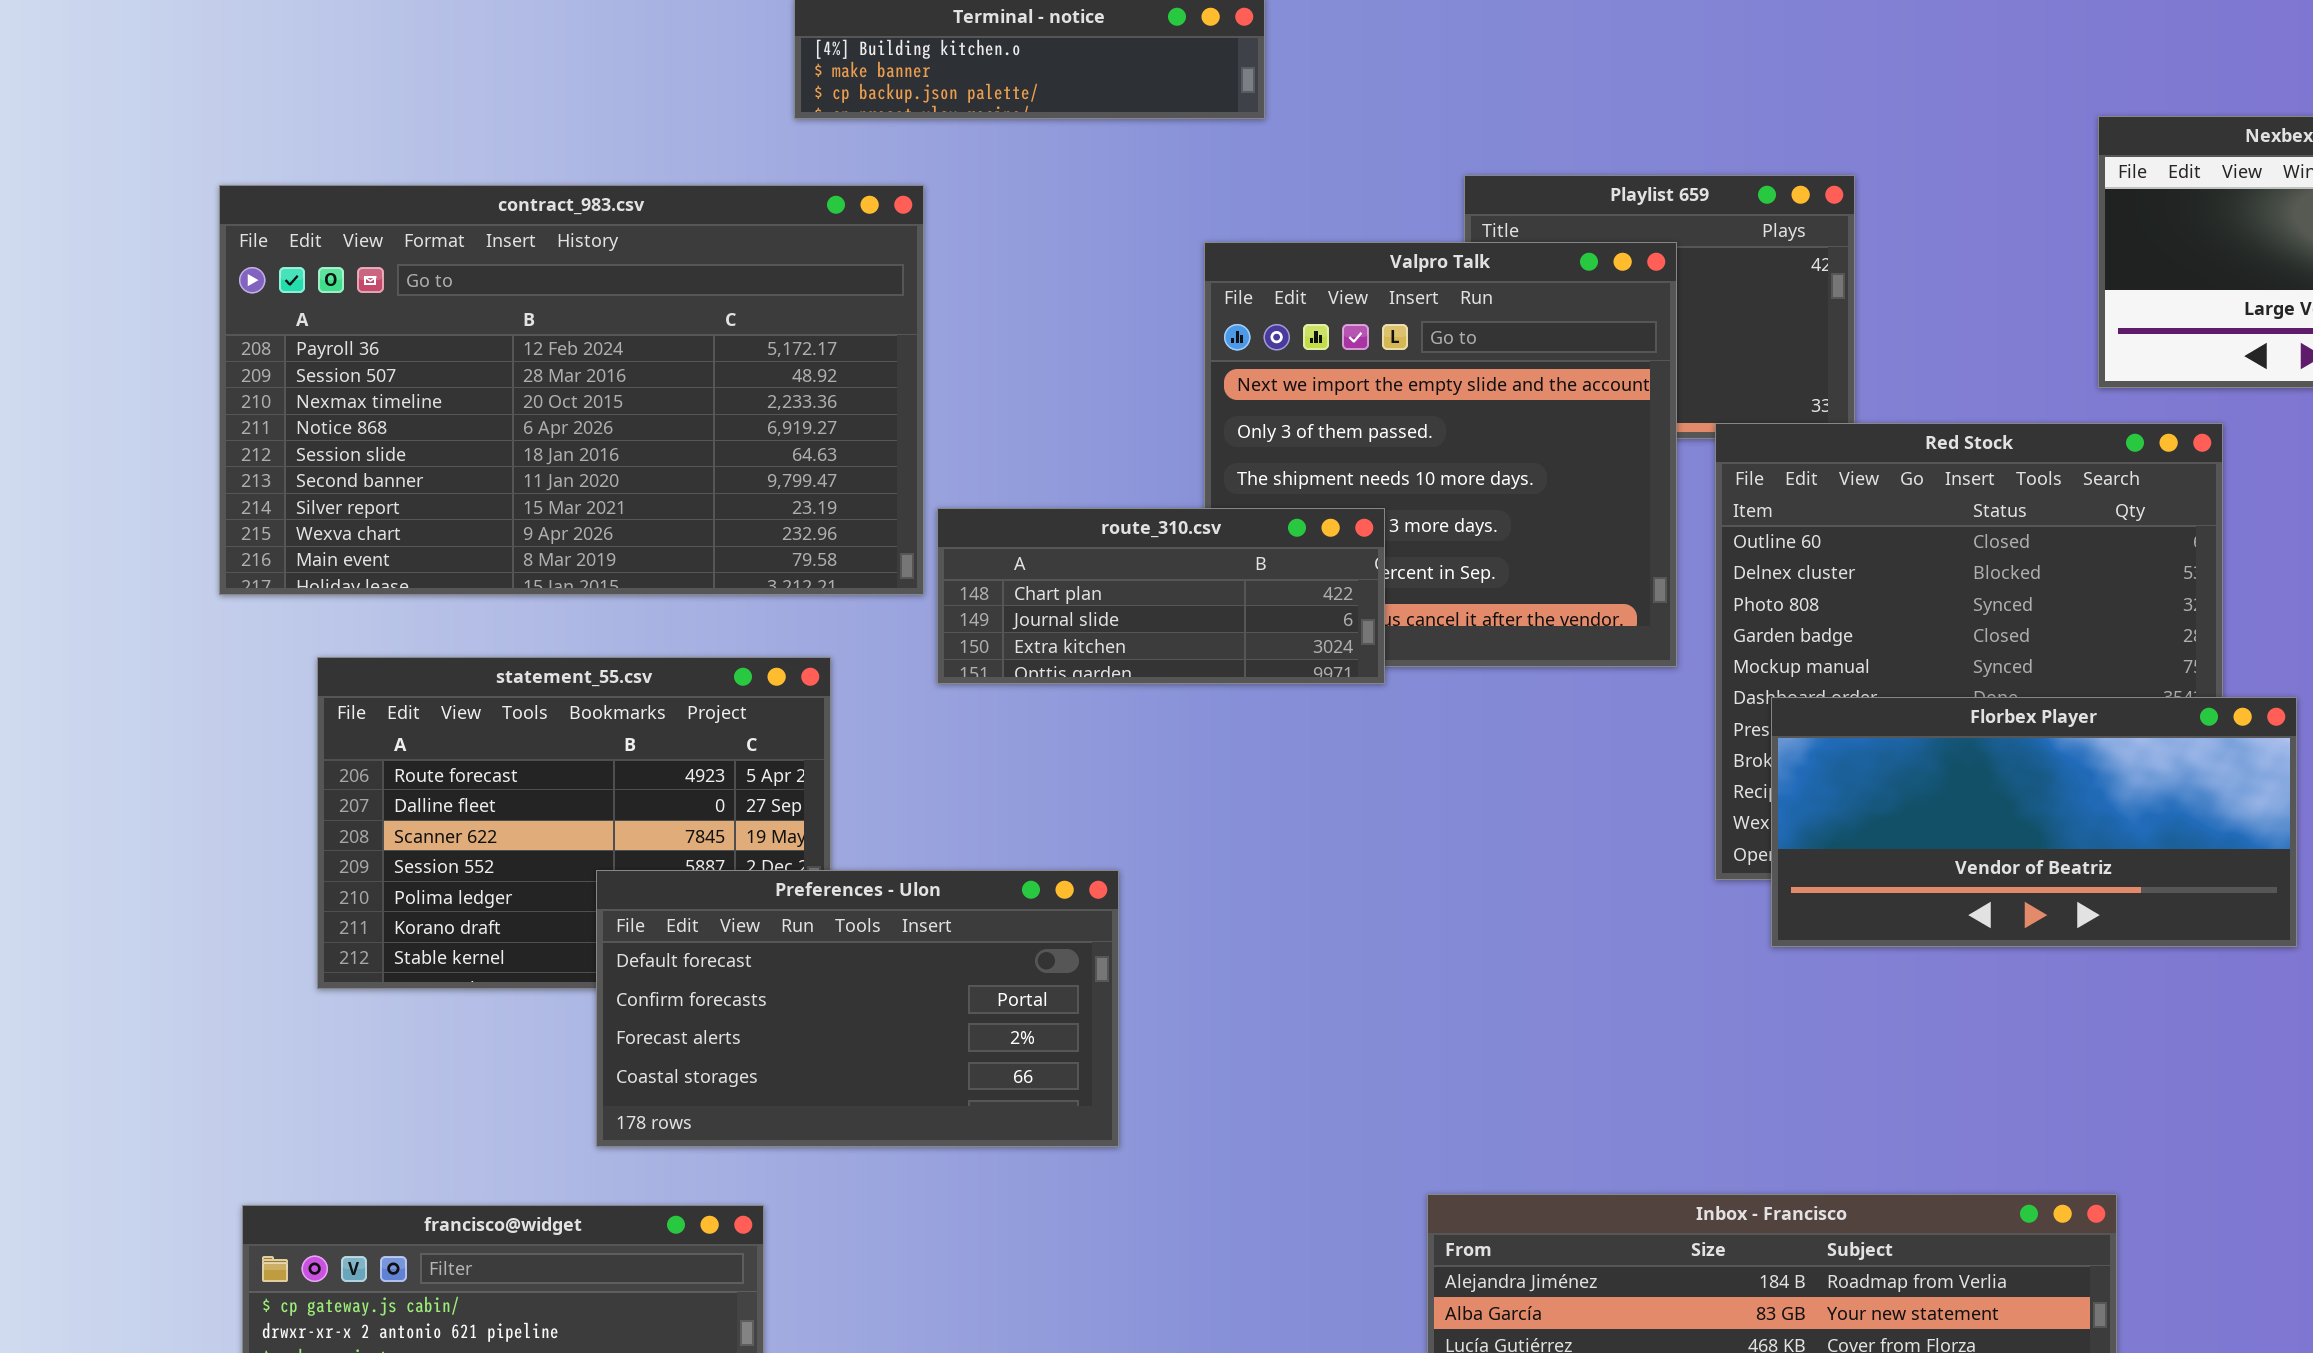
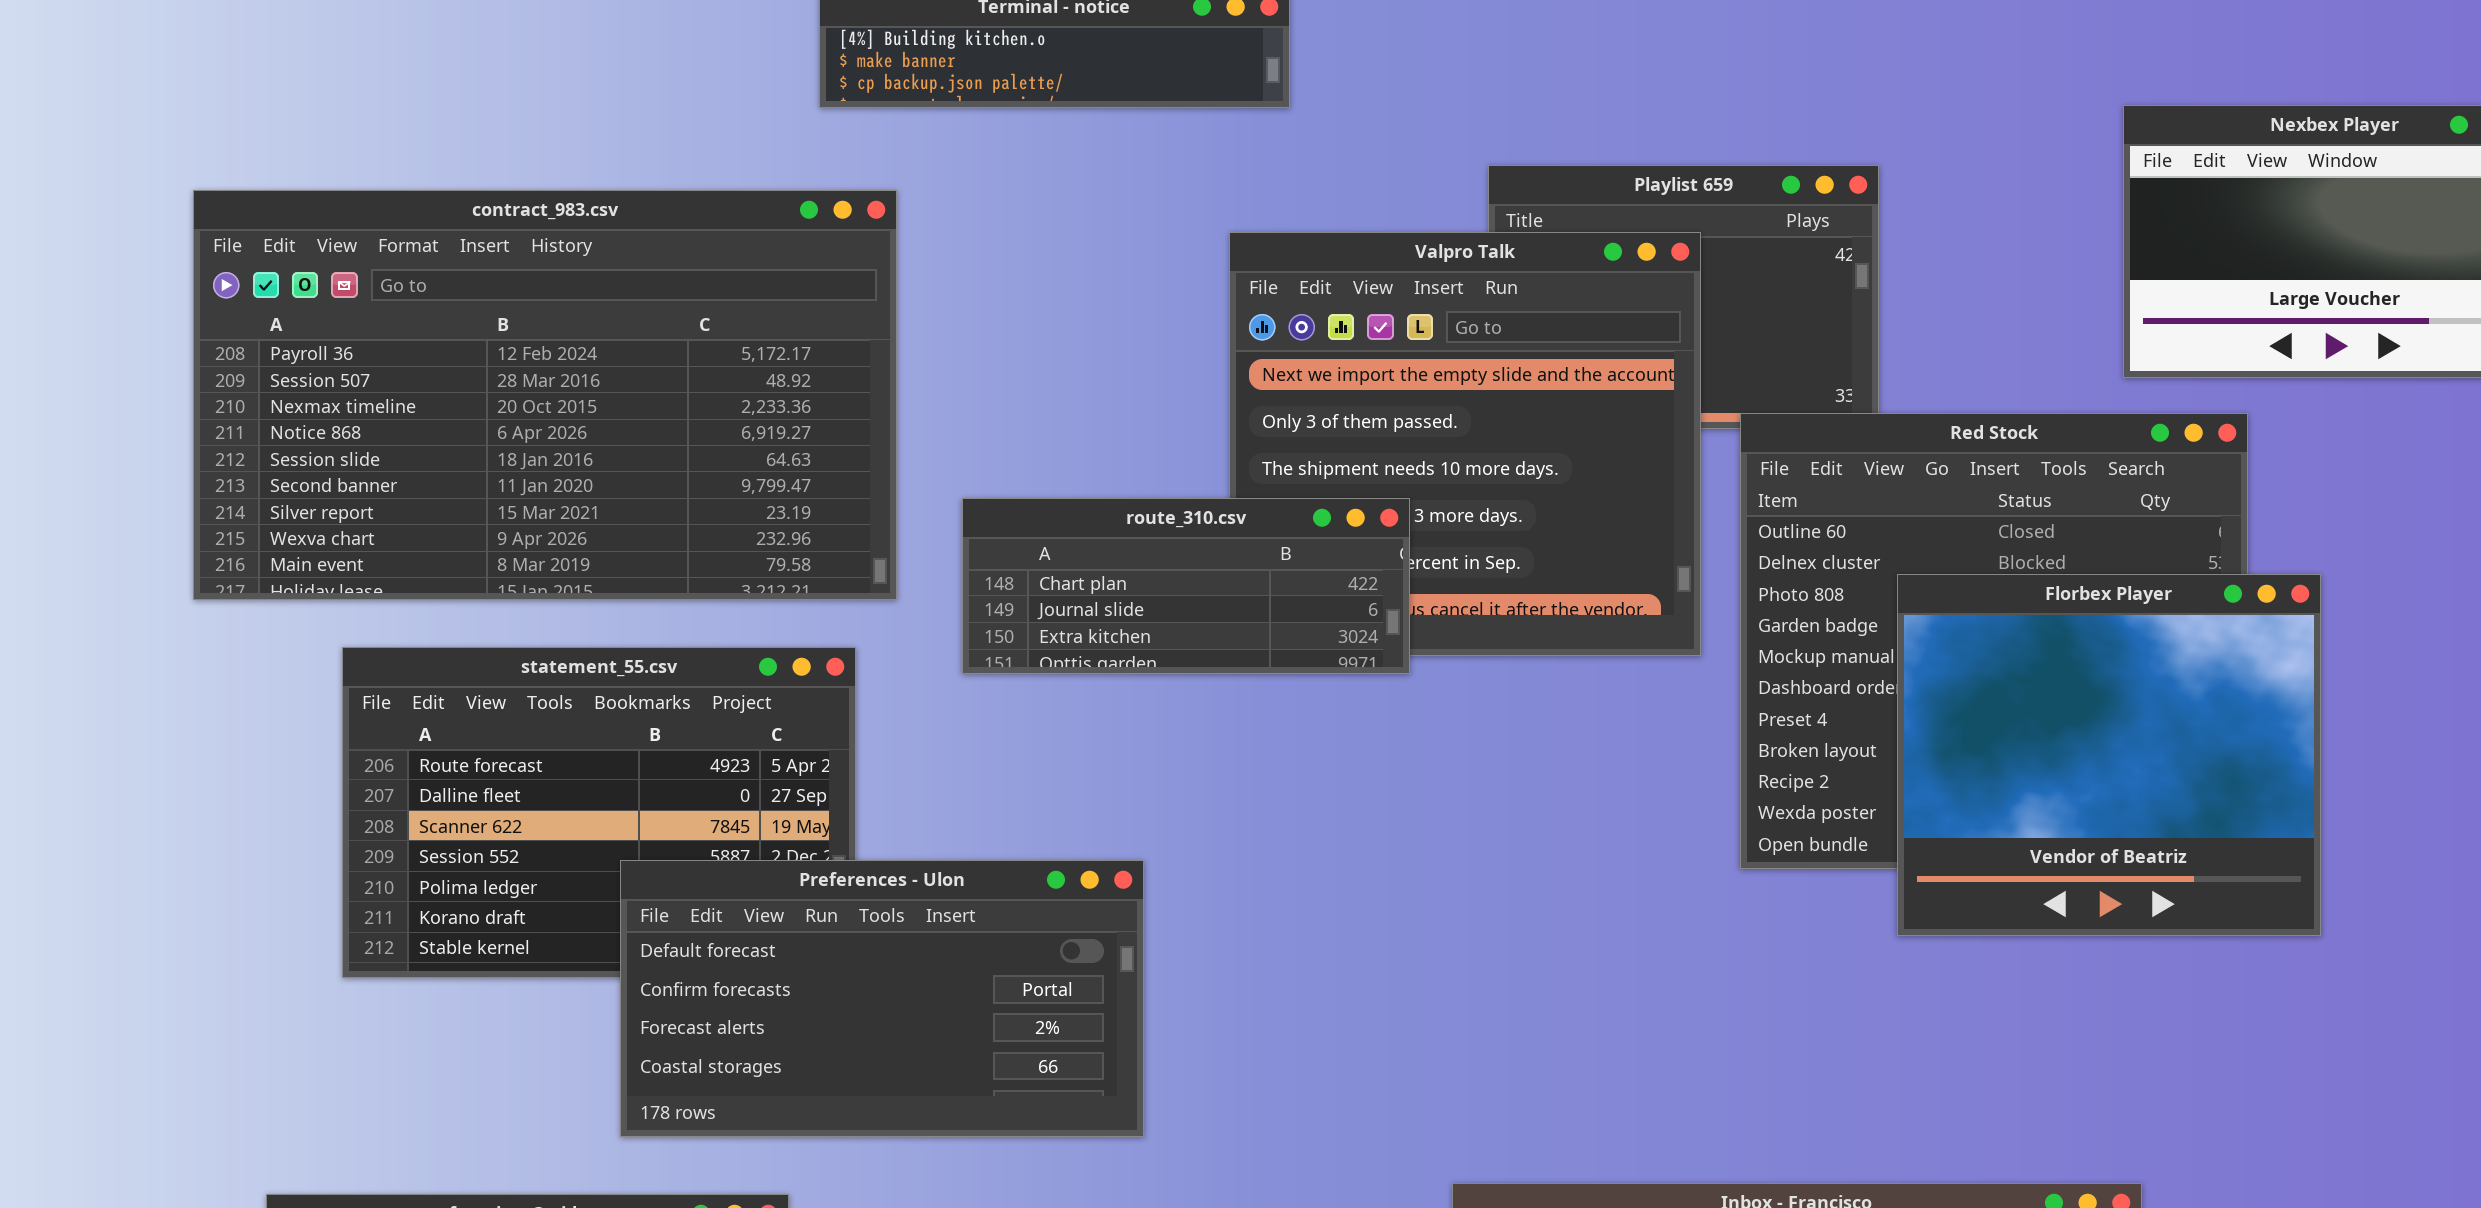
contract_983.csv: [219,185,924,595] -> [193,190,897,600], moved
Florbex Player: [1771,697,2297,947] -> [1897,574,2321,936], resized

